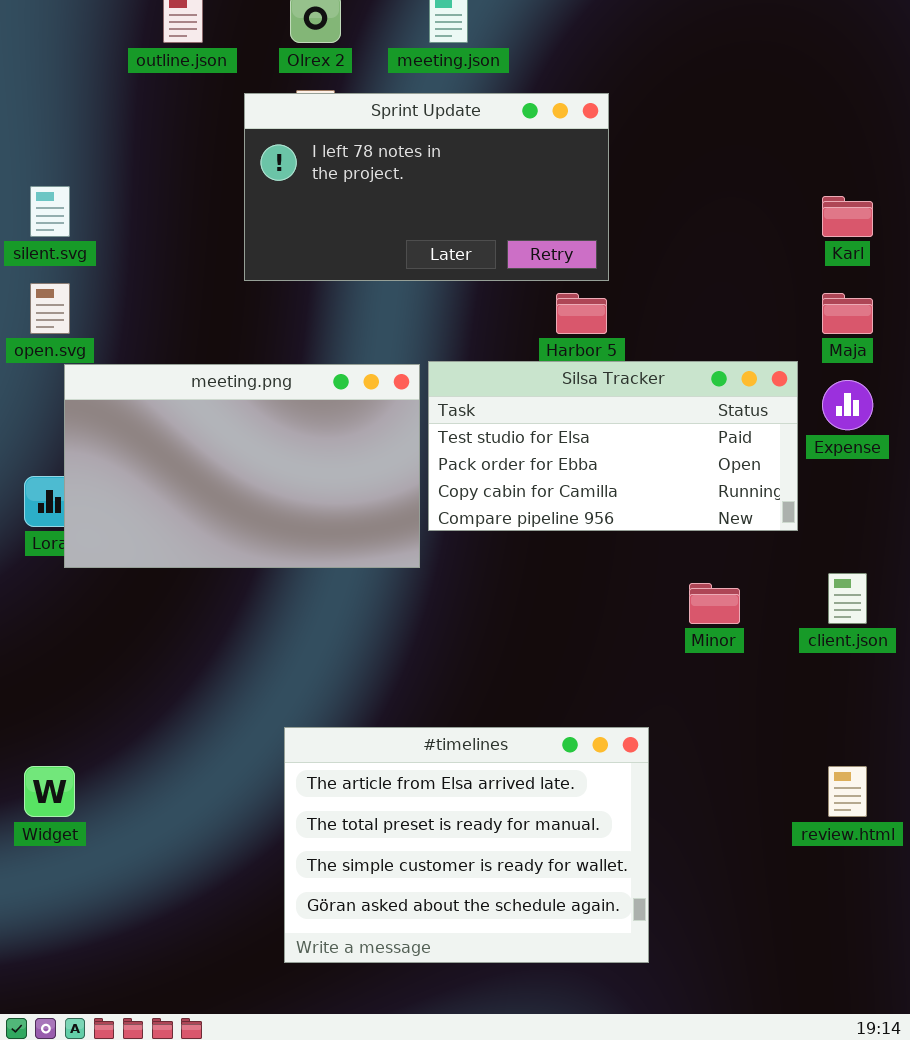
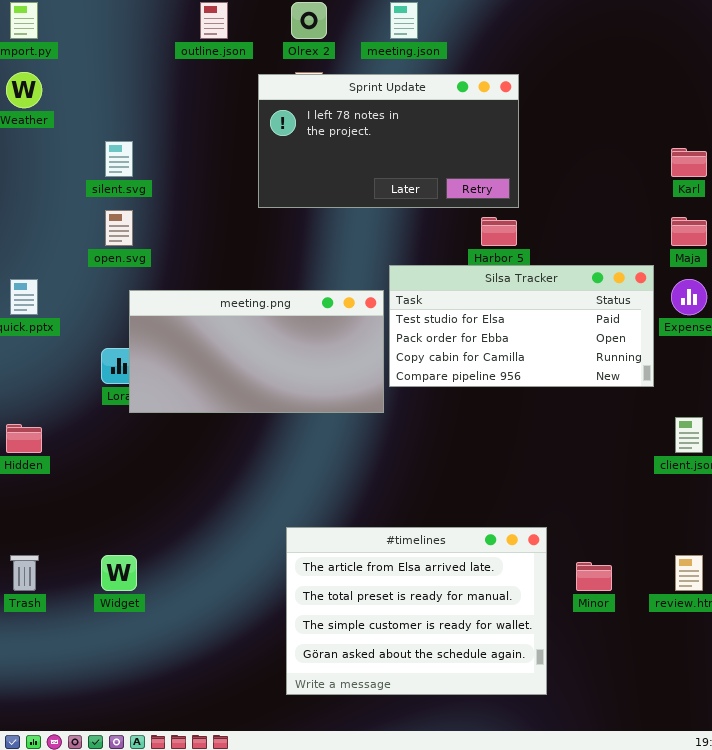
meeting.png: [64,364,420,568] -> [129,290,384,413], resized
Minor: [689,583,740,624] -> [576,562,612,591], moved

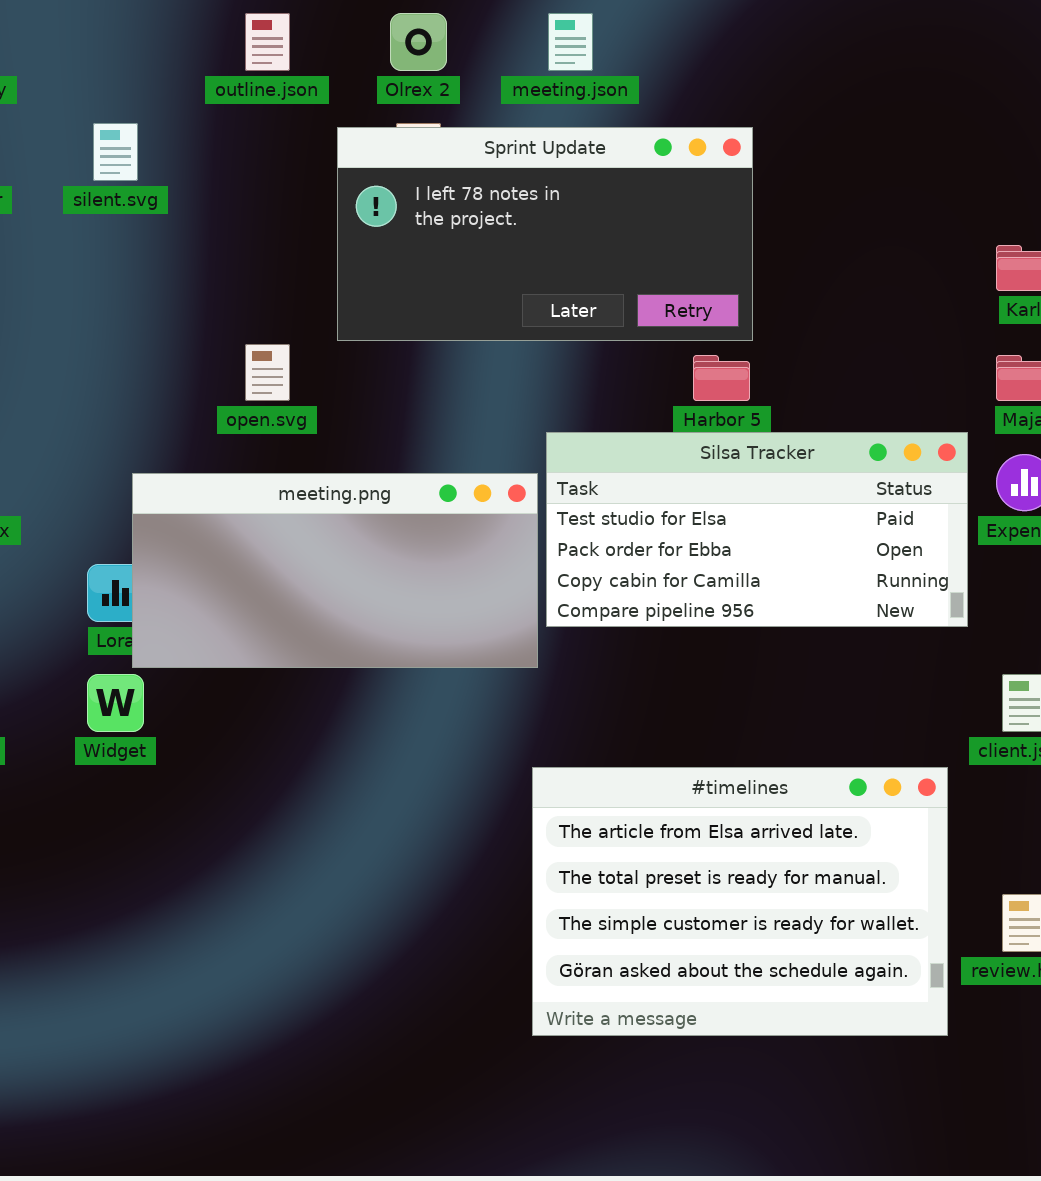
silent.svg: [105,141,133,177] -> [93,123,138,181], moved
open.svg: [105,210,133,246] -> [245,344,290,401], moved
#timelines: [286,527,547,695] -> [532,767,948,1036], moved
Widget: [101,555,137,591] -> [87,674,144,732], moved

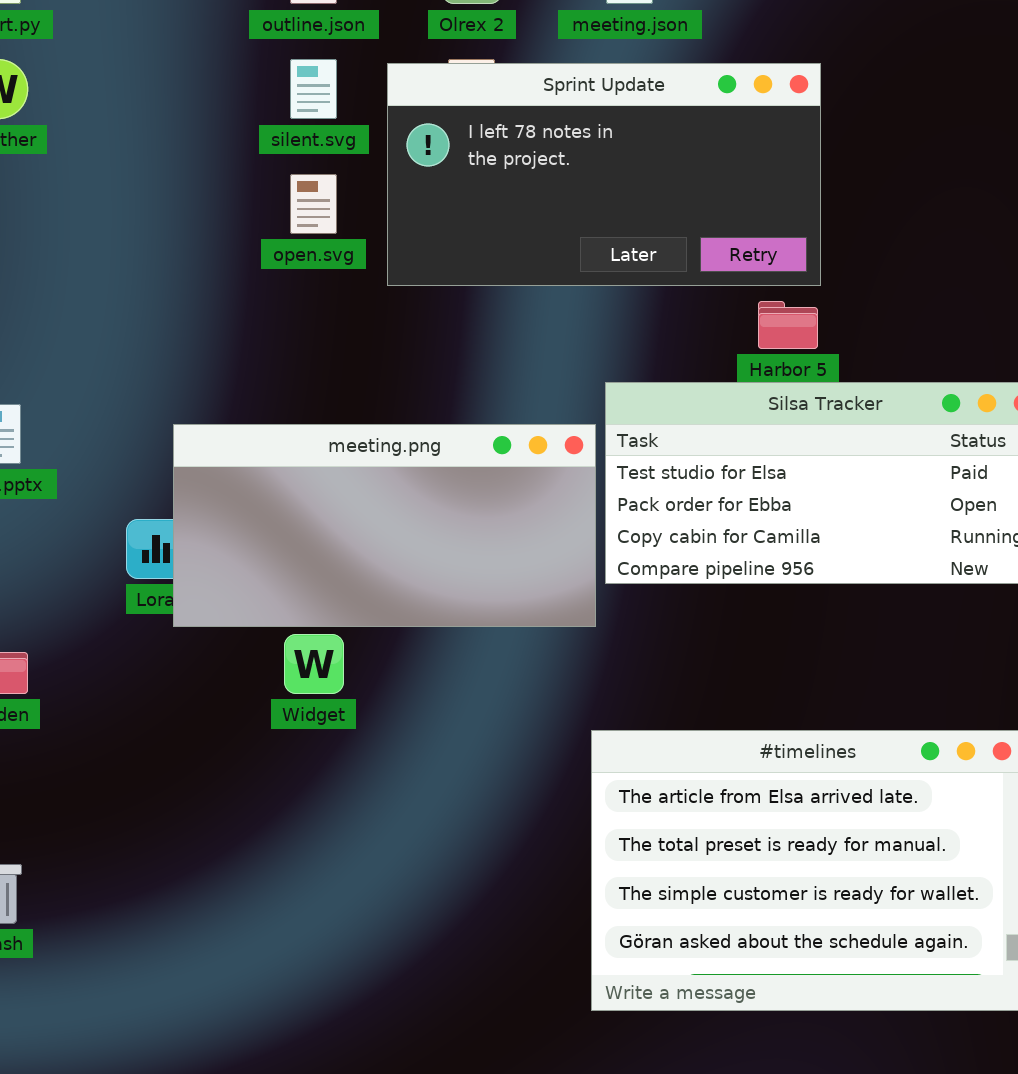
silent.svg: [93,123,138,181] -> [290,59,337,119], moved
open.svg: [245,344,290,401] -> [290,174,337,234], moved
Widget: [87,674,144,732] -> [284,634,344,694], moved

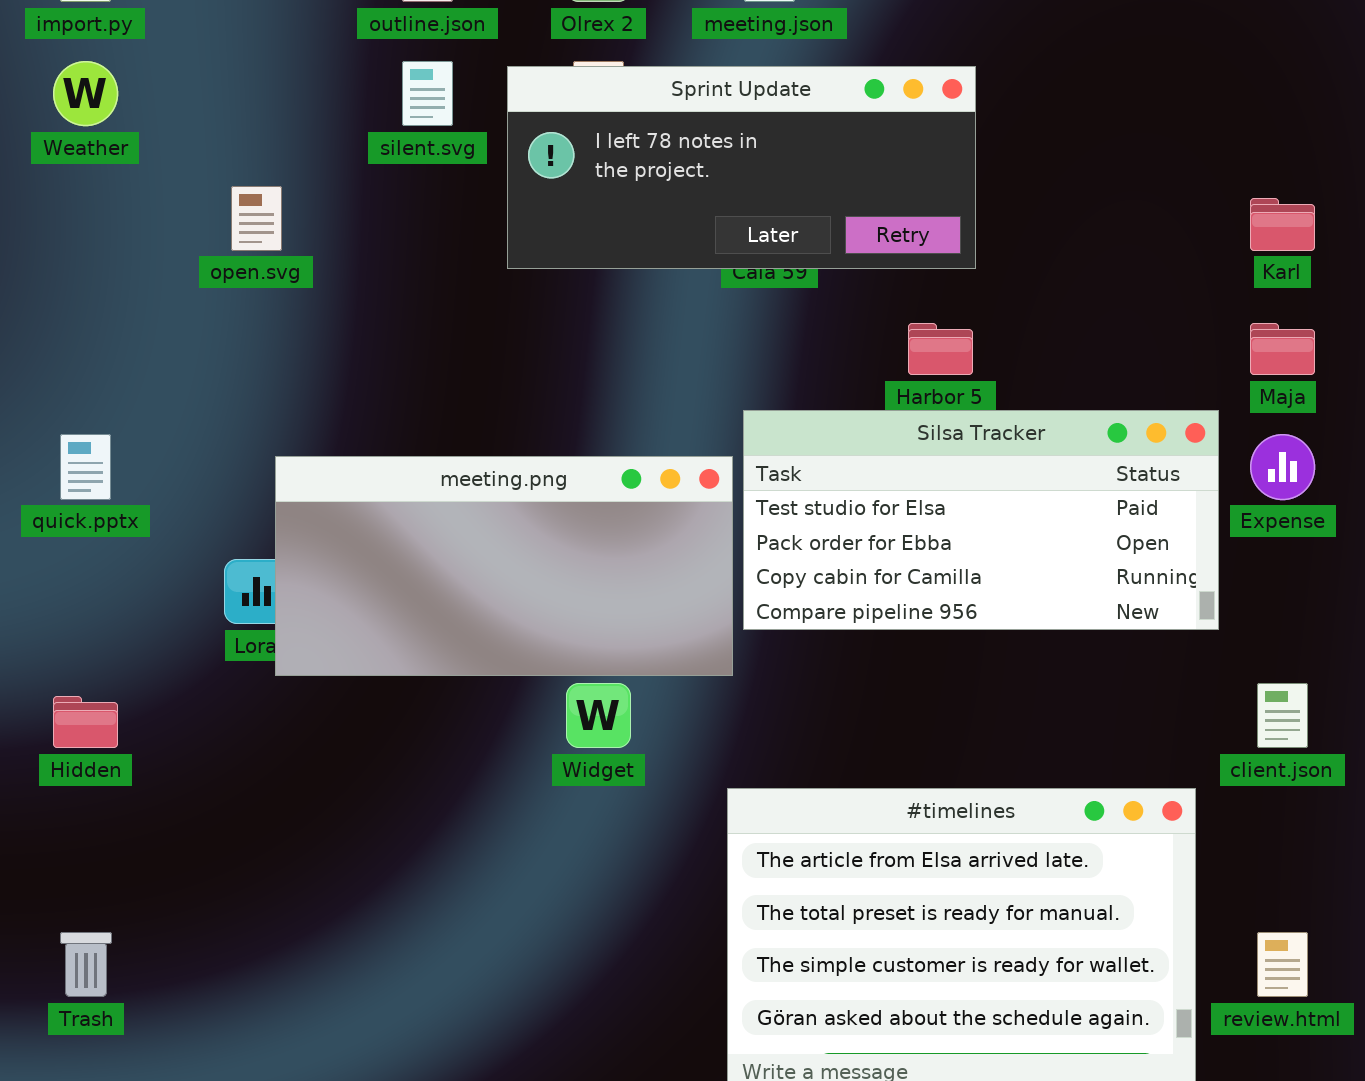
Sprint Update: [387,63,821,286] -> [507,66,976,269], resized
open.svg: [290,174,337,234] -> [231,186,282,251], moved
Widget: [284,634,344,694] -> [566,683,631,748], moved

